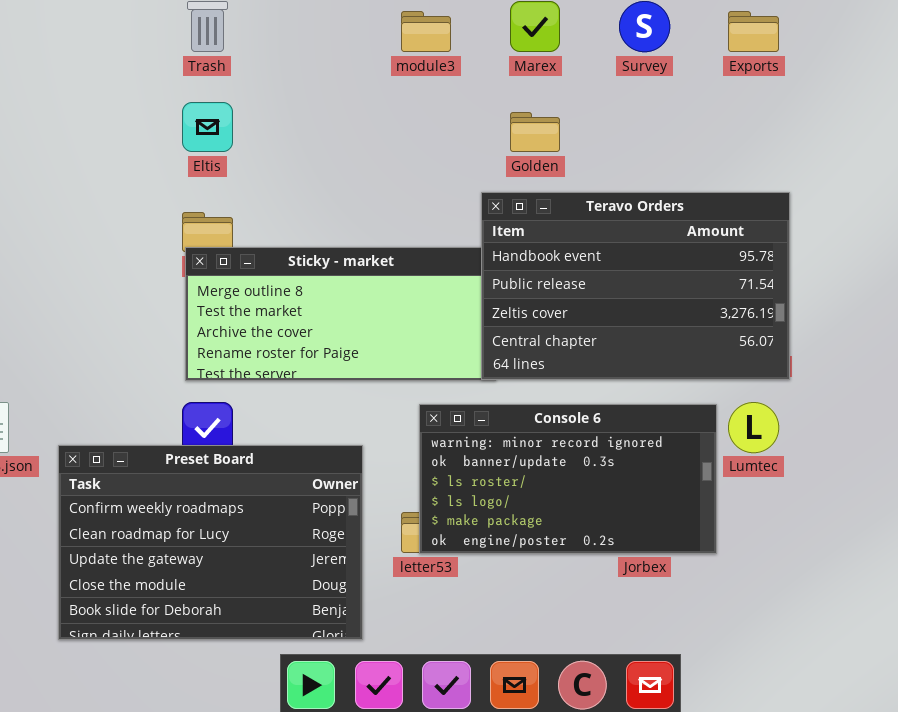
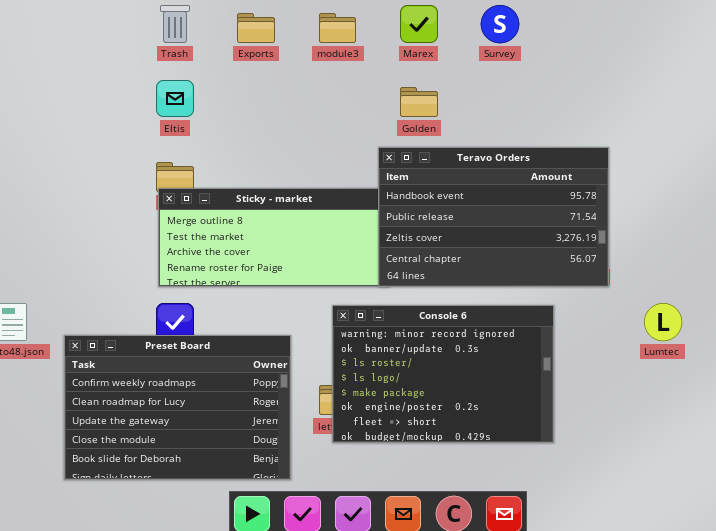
Exports: [728,11,779,52] -> [237,13,275,43], moved
Lumtec: [728,402,779,453] -> [644,303,682,341], moved
Console 6: [419,404,717,554] -> [332,305,554,443], resized

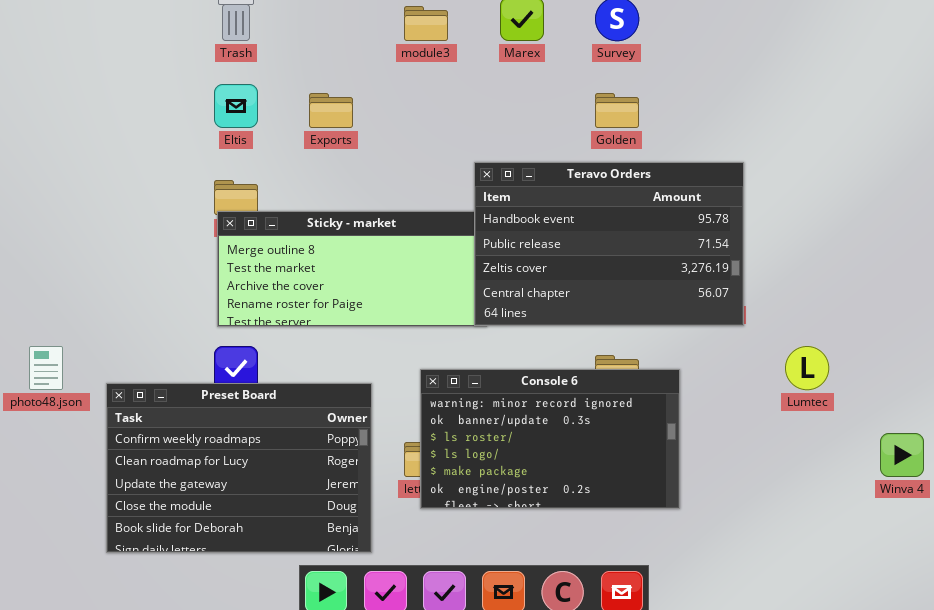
Exports: [237,13,275,43] -> [309,93,353,128], moved
Golden: [400,87,438,117] -> [595,93,639,128], moved
Console 6: [332,305,554,443] -> [420,369,680,509], resized

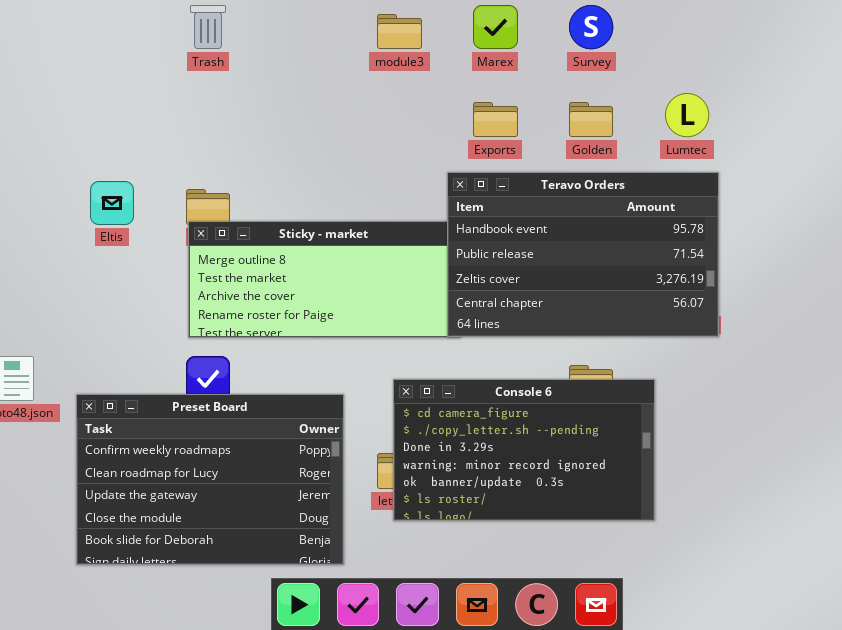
Eltis: [214,84,258,128] -> [90,181,134,225], moved
Exports: [309,93,353,128] -> [473,102,518,137], moved
Lumtec: [785,346,829,390] -> [665,93,709,137], moved
Console 6: [420,369,680,509] -> [393,379,655,521], scrolled up 3 rows

